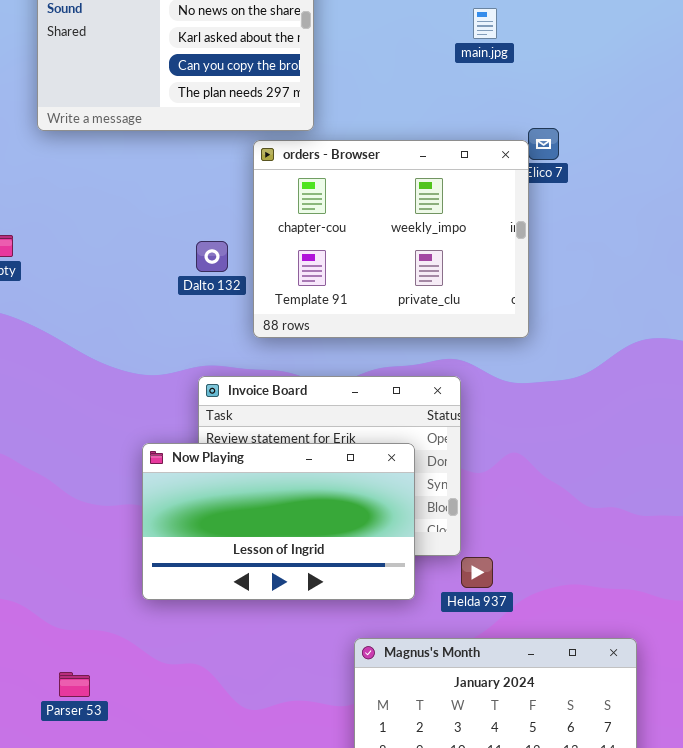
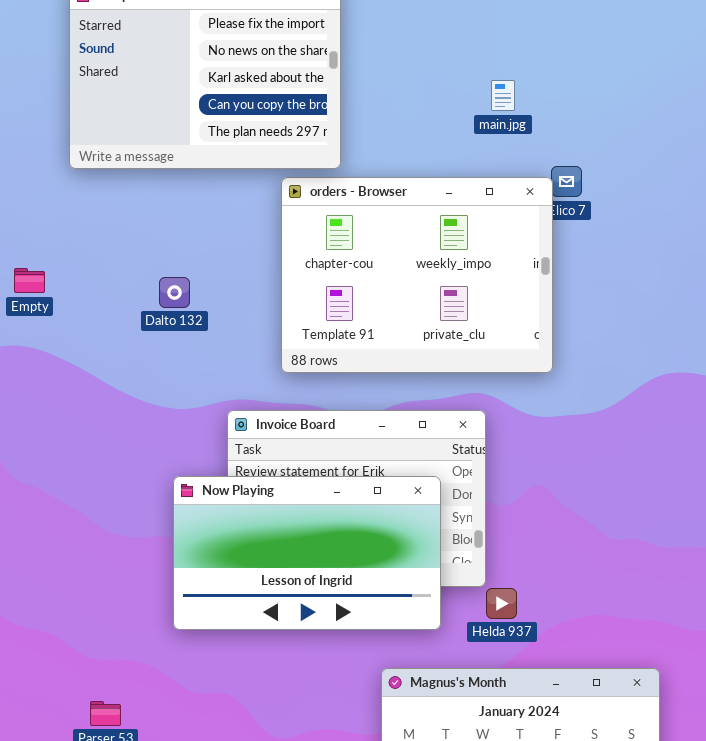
main.jpg: [473,8,497,39] -> [491,80,515,111], moved
Dalto 132: [196,241,228,272] -> [159,277,190,308], moved

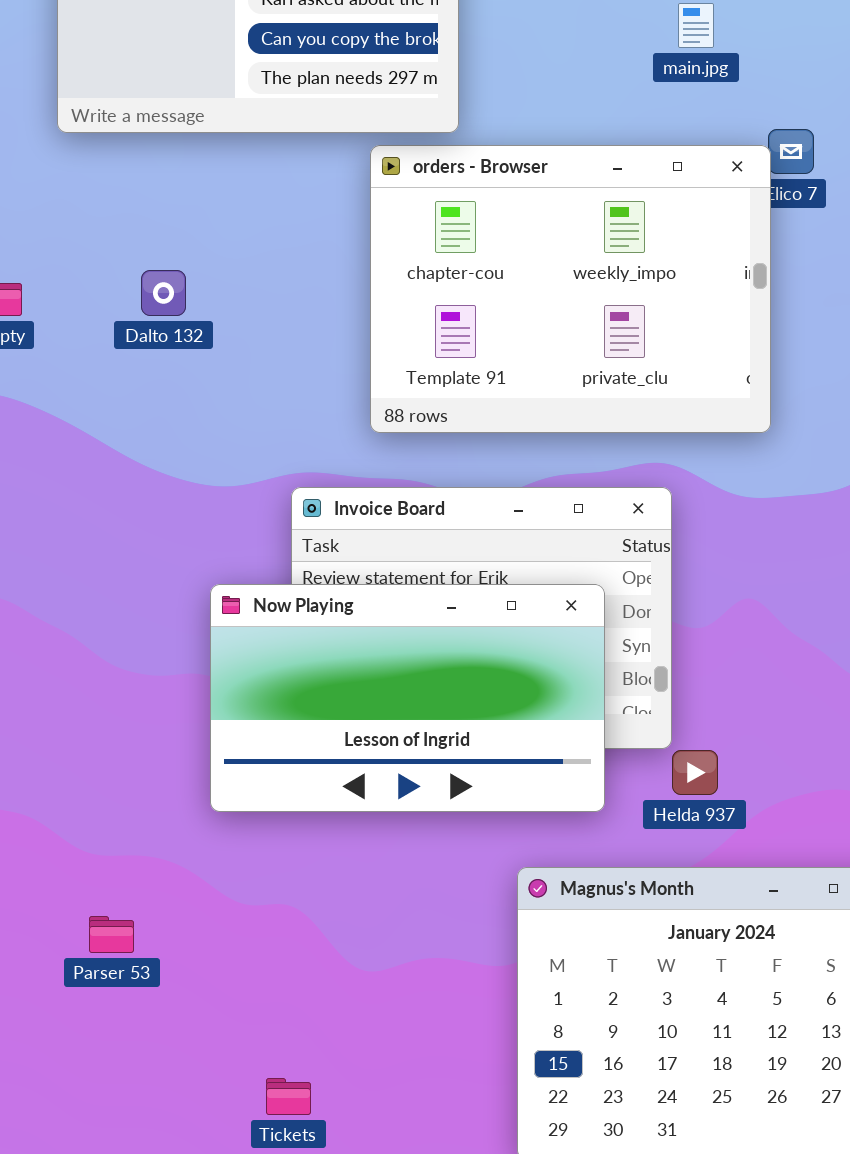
Dalto 132: [159,277,190,308] -> [141,270,186,316], moved

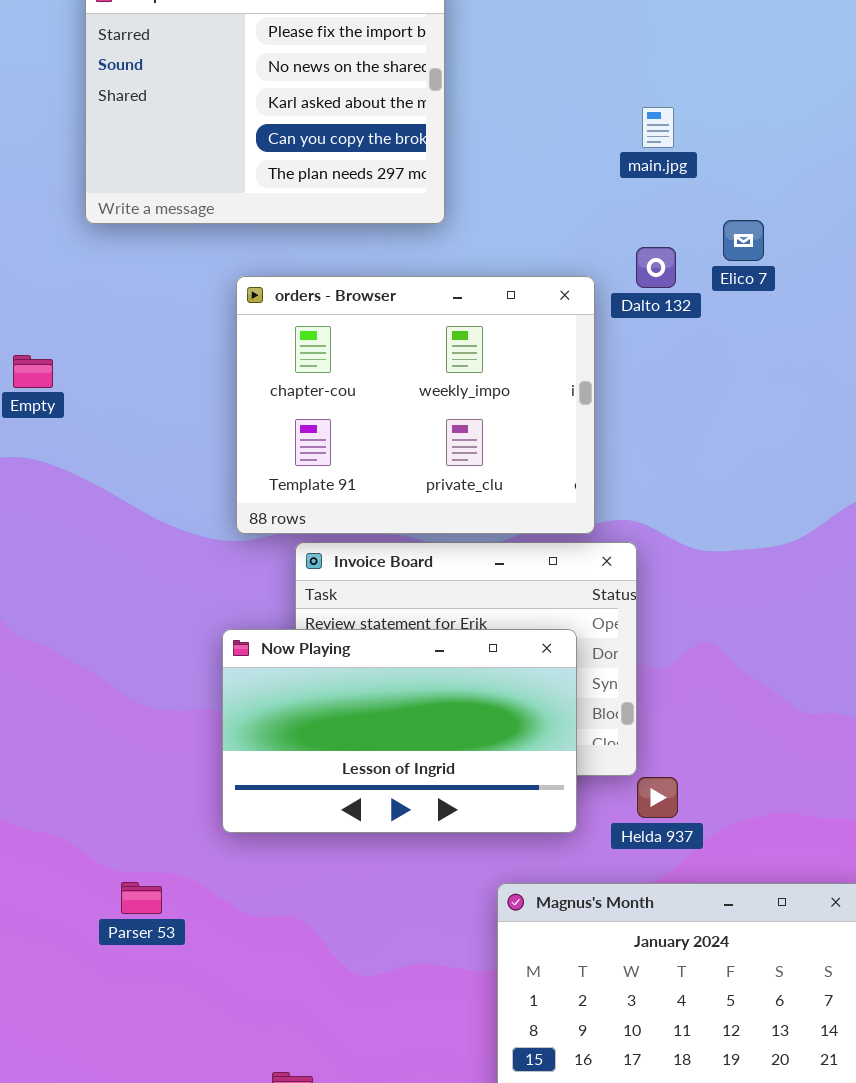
orders - Browser: [370,145,771,433] -> [236,276,595,534], moved
Dalto 132: [141,270,186,316] -> [636,247,676,288], moved
Parser 53: [89,916,134,953] -> [121,882,162,914], moved

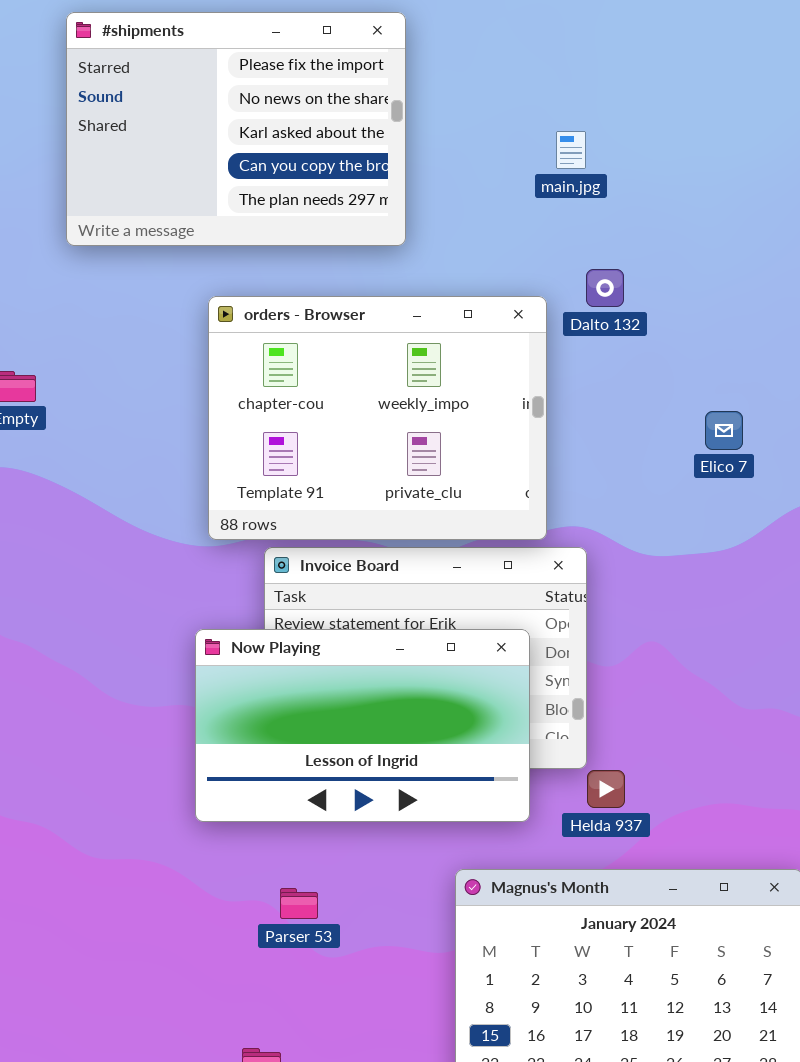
main.jpg: [642,107,674,148] -> [556,131,586,169], moved
Elico 7: [723,220,764,261] -> [705,411,743,450], moved
Parser 53: [121,882,162,914] -> [280,888,318,919], moved

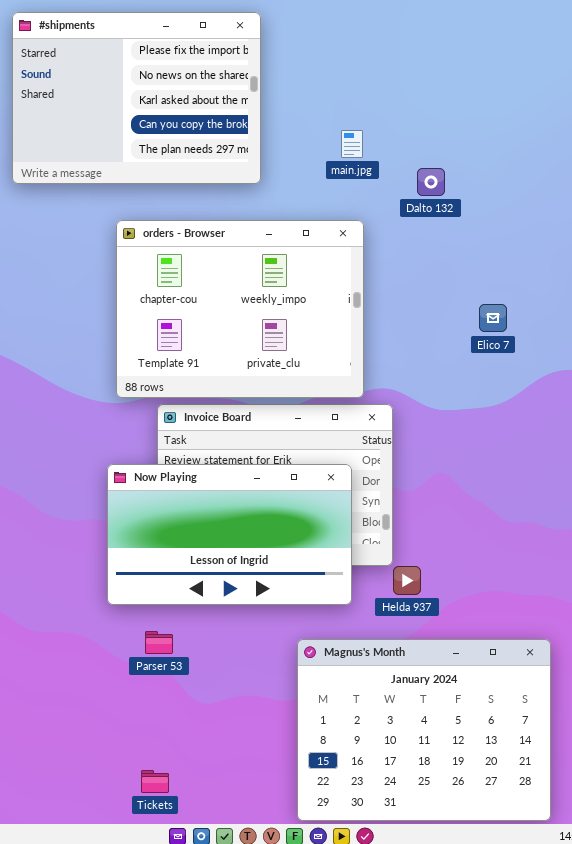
main.jpg: [556,131,586,169] -> [341,130,363,158], moved
Dalto 132: [586,269,624,307] -> [417,168,445,196], moved
Parser 53: [280,888,318,919] -> [145,631,173,654], moved

